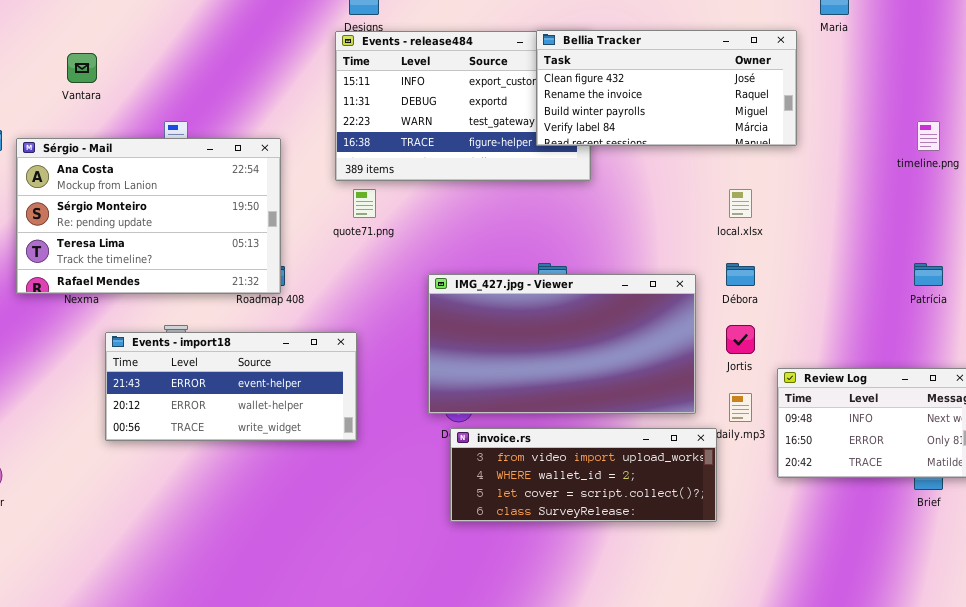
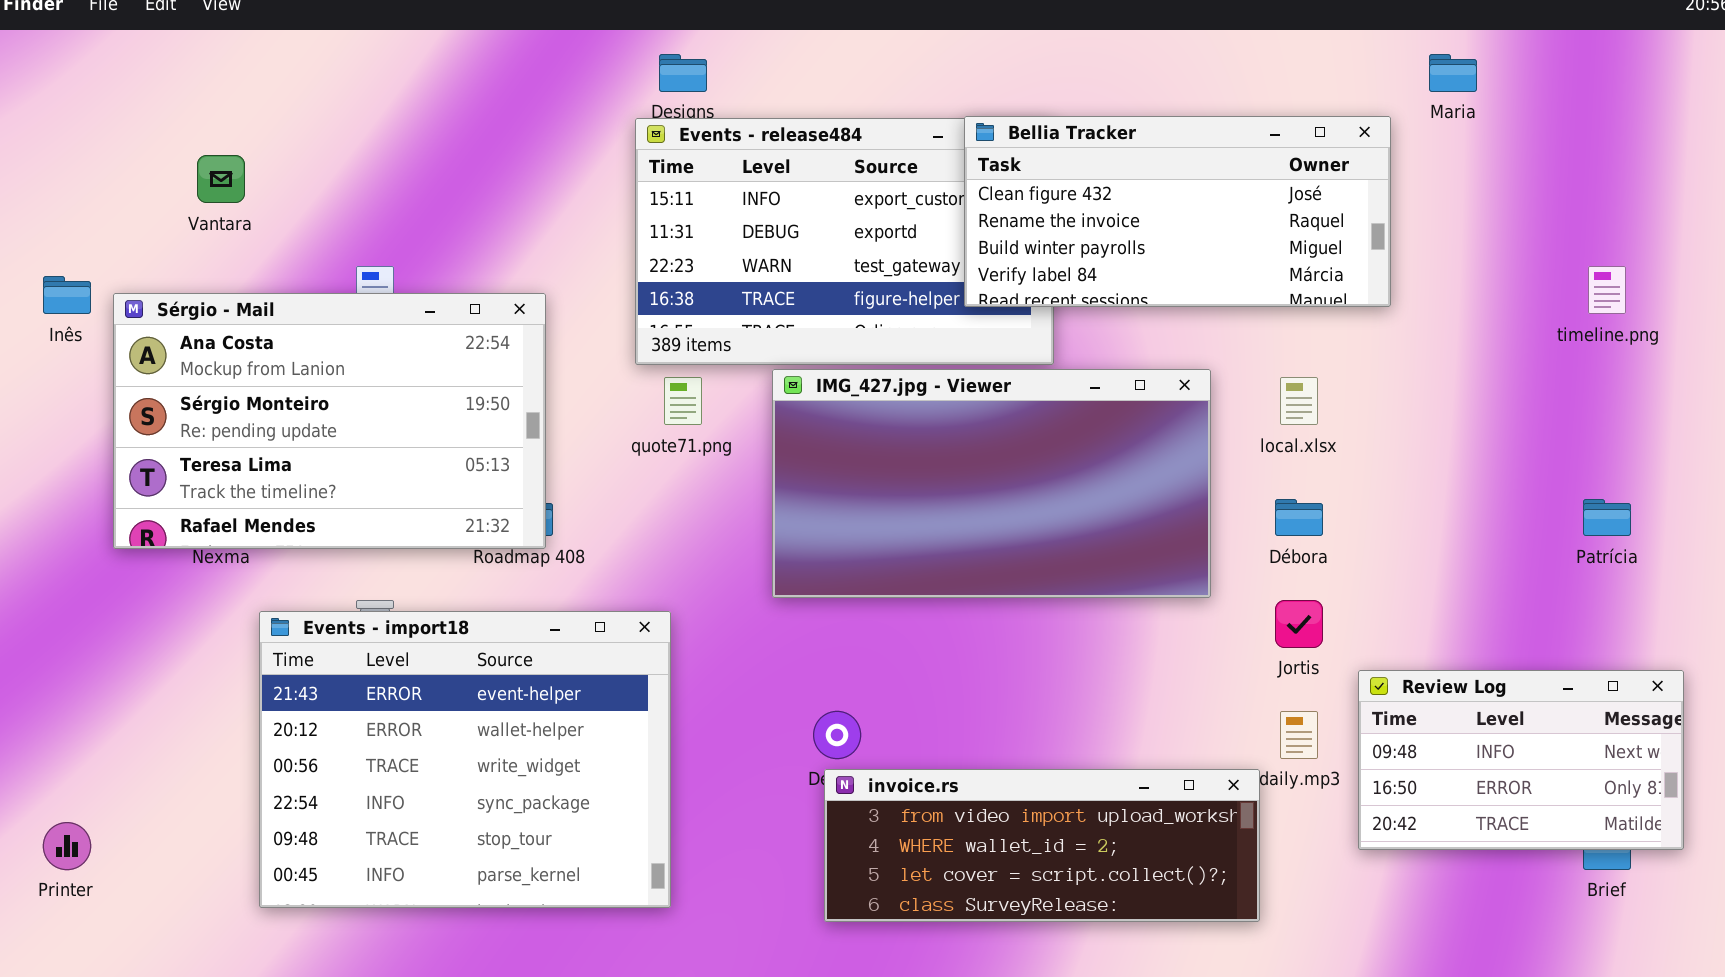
IMG_427.jpg - Viewer: [428,274,696,414] -> [772,369,1211,598], moved
Events - import18: [105,332,357,441] -> [259,611,671,908], resized

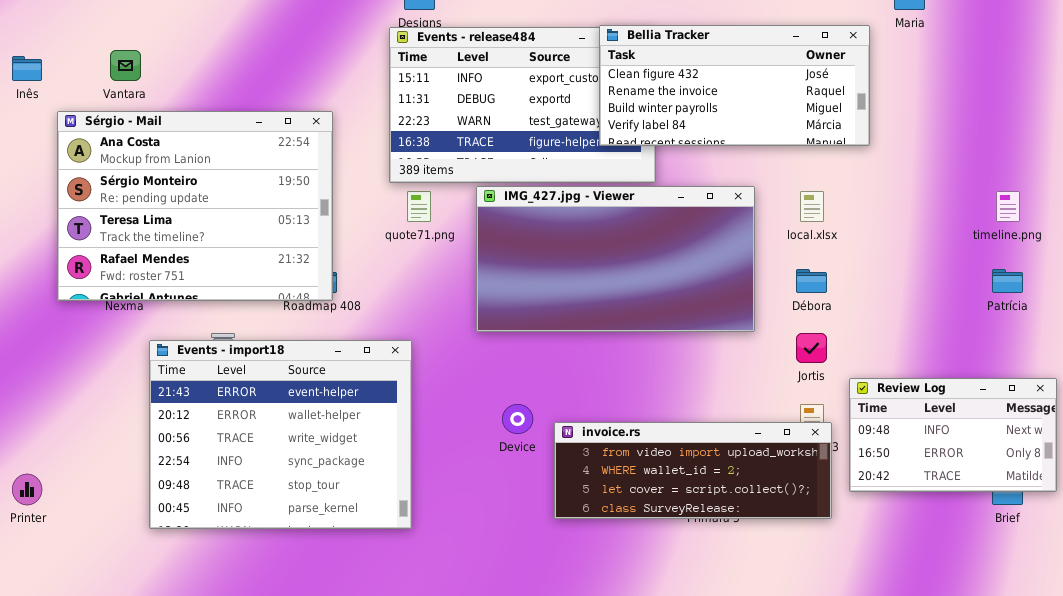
timeline.png: [1588,266,1626,314] -> [996,191,1020,222], moved
Inês: [43,276,91,314] -> [12,56,42,81], moved
Sérgio - Mail: [113,293,546,549] -> [57,111,333,301], resized
invoice.rs: [824,769,1260,922] -> [554,422,832,519], moved

